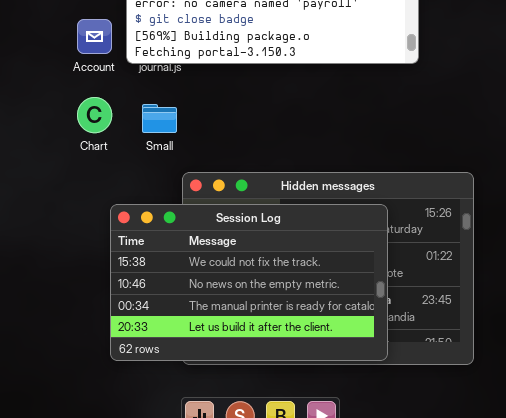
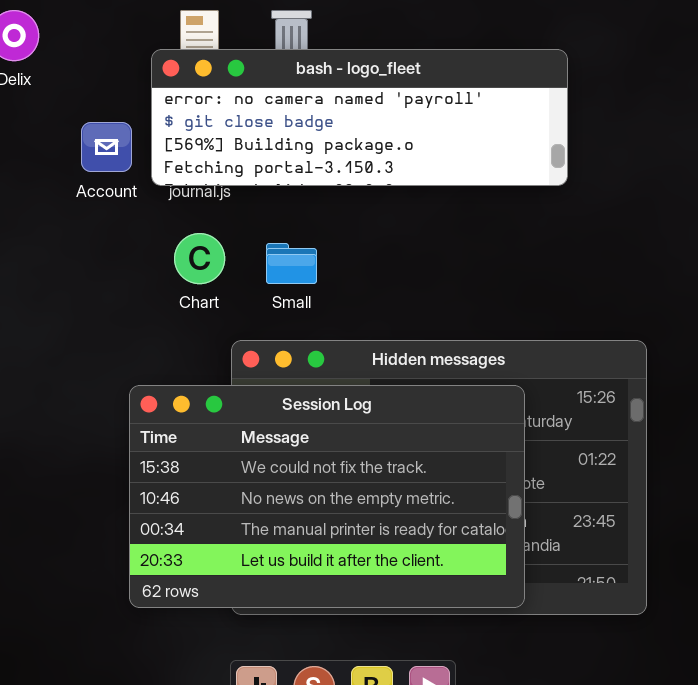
Chart: [77,97,112,133] -> [174,233,225,284], moved
Small: [142,104,177,133] -> [266,243,317,284], moved

